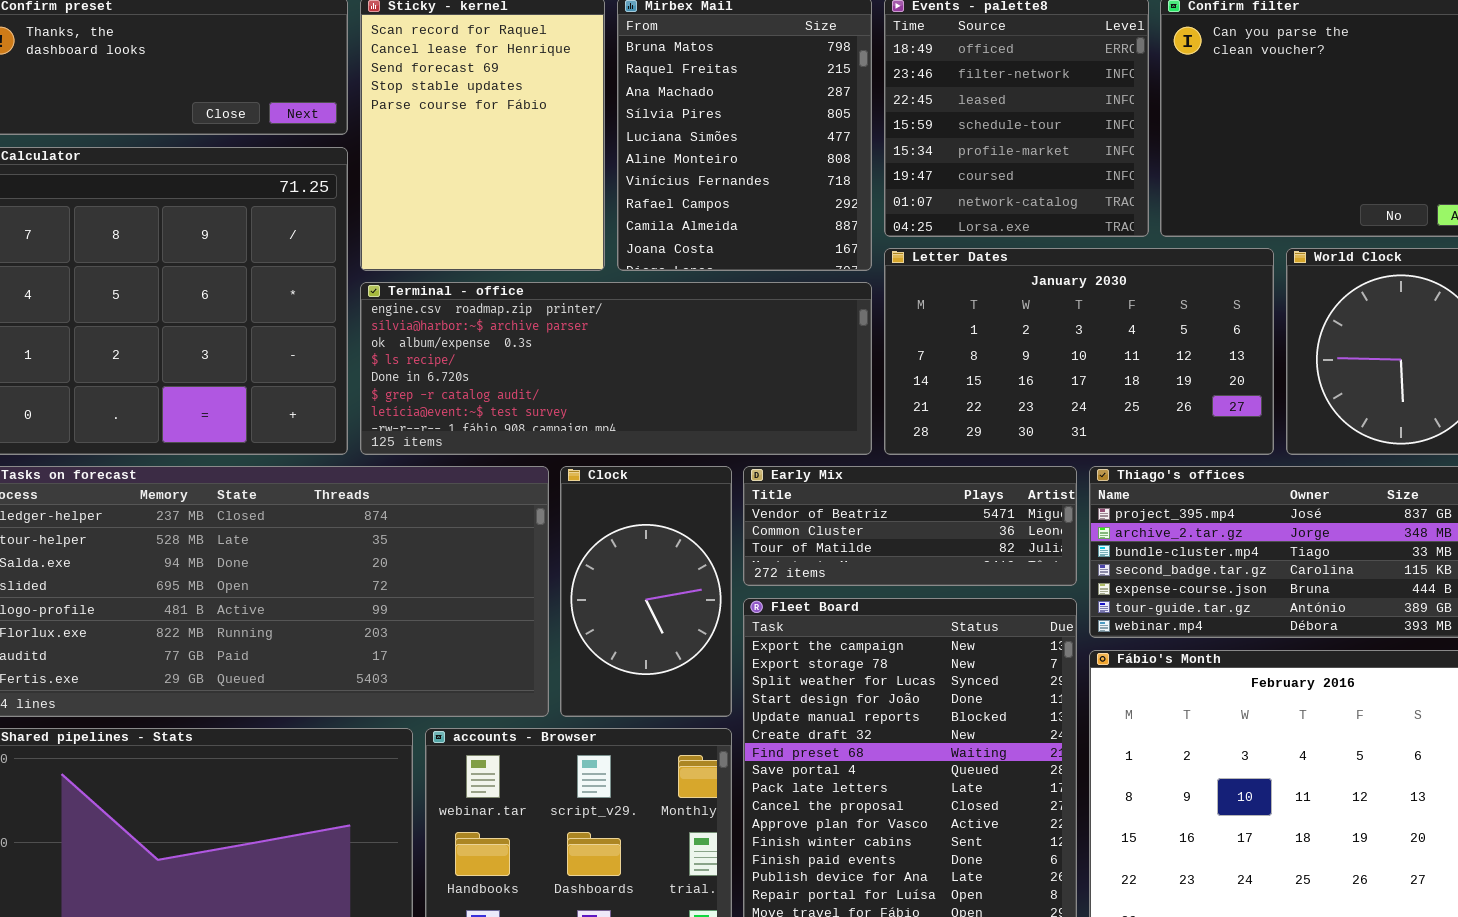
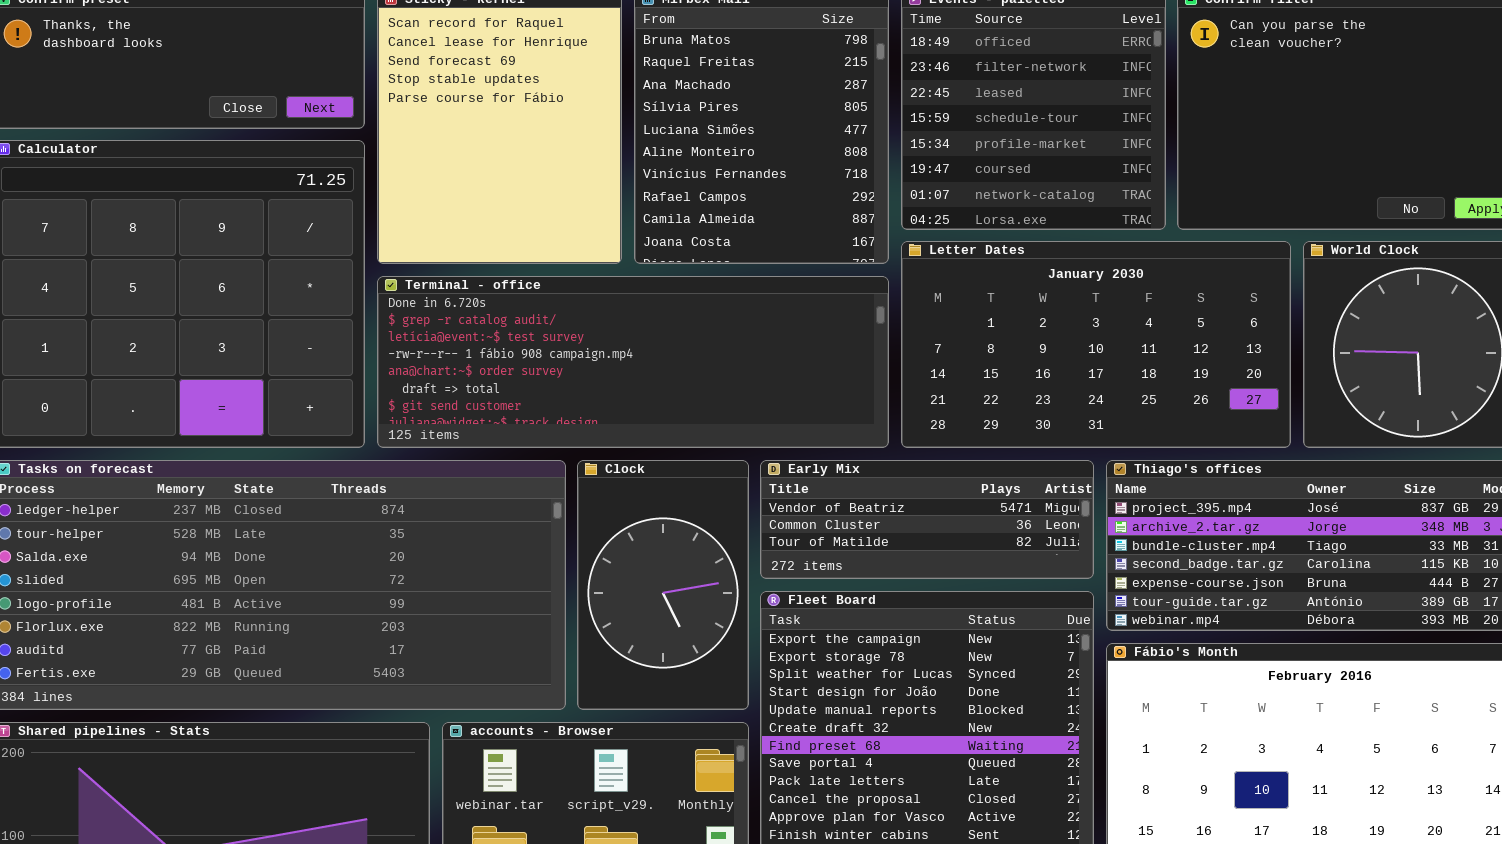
Terminal - office: [360,282,872,455] -> [377,276,889,448], scrolled down 4 rows

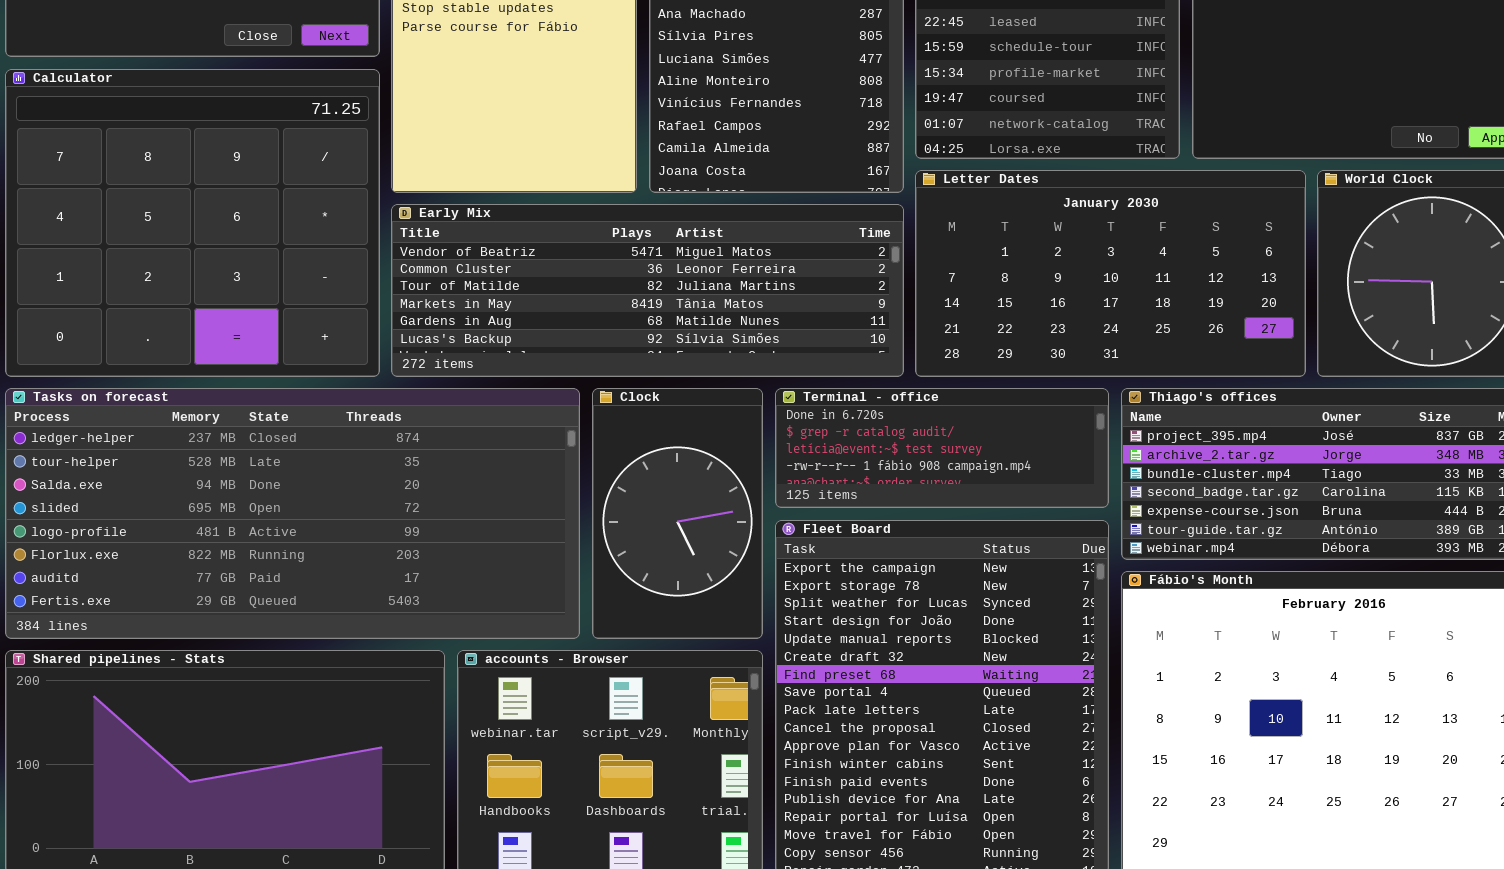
Terminal - office: [377,276,889,448] -> [775,388,1109,508], moved, resized
Early Mix: [760,460,1094,579] -> [391,204,904,377], moved, resized

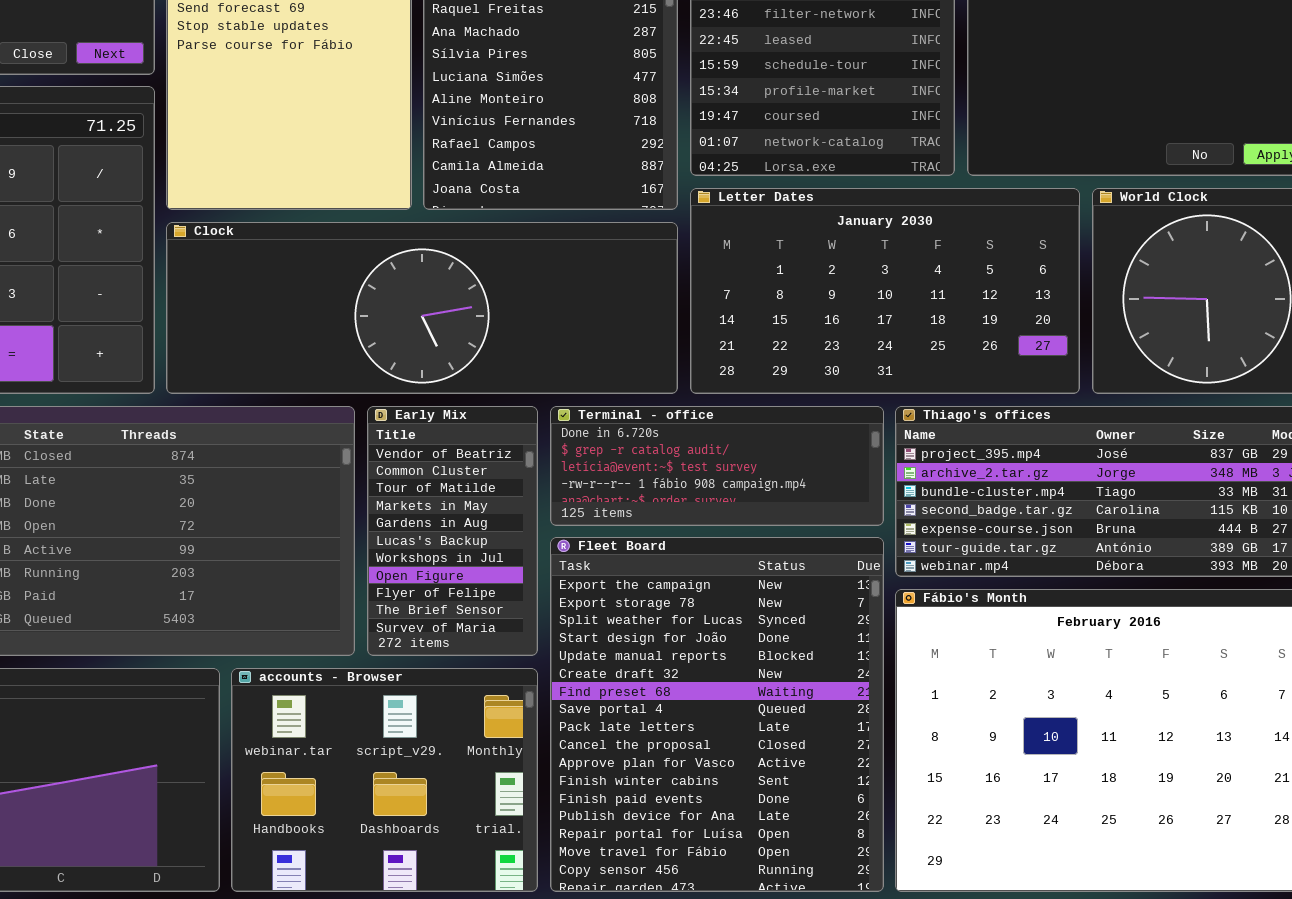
Early Mix: [391,204,904,377] -> [367,406,538,656], moved, resized
Clock: [592,388,763,639] -> [166,222,678,394], moved, resized

